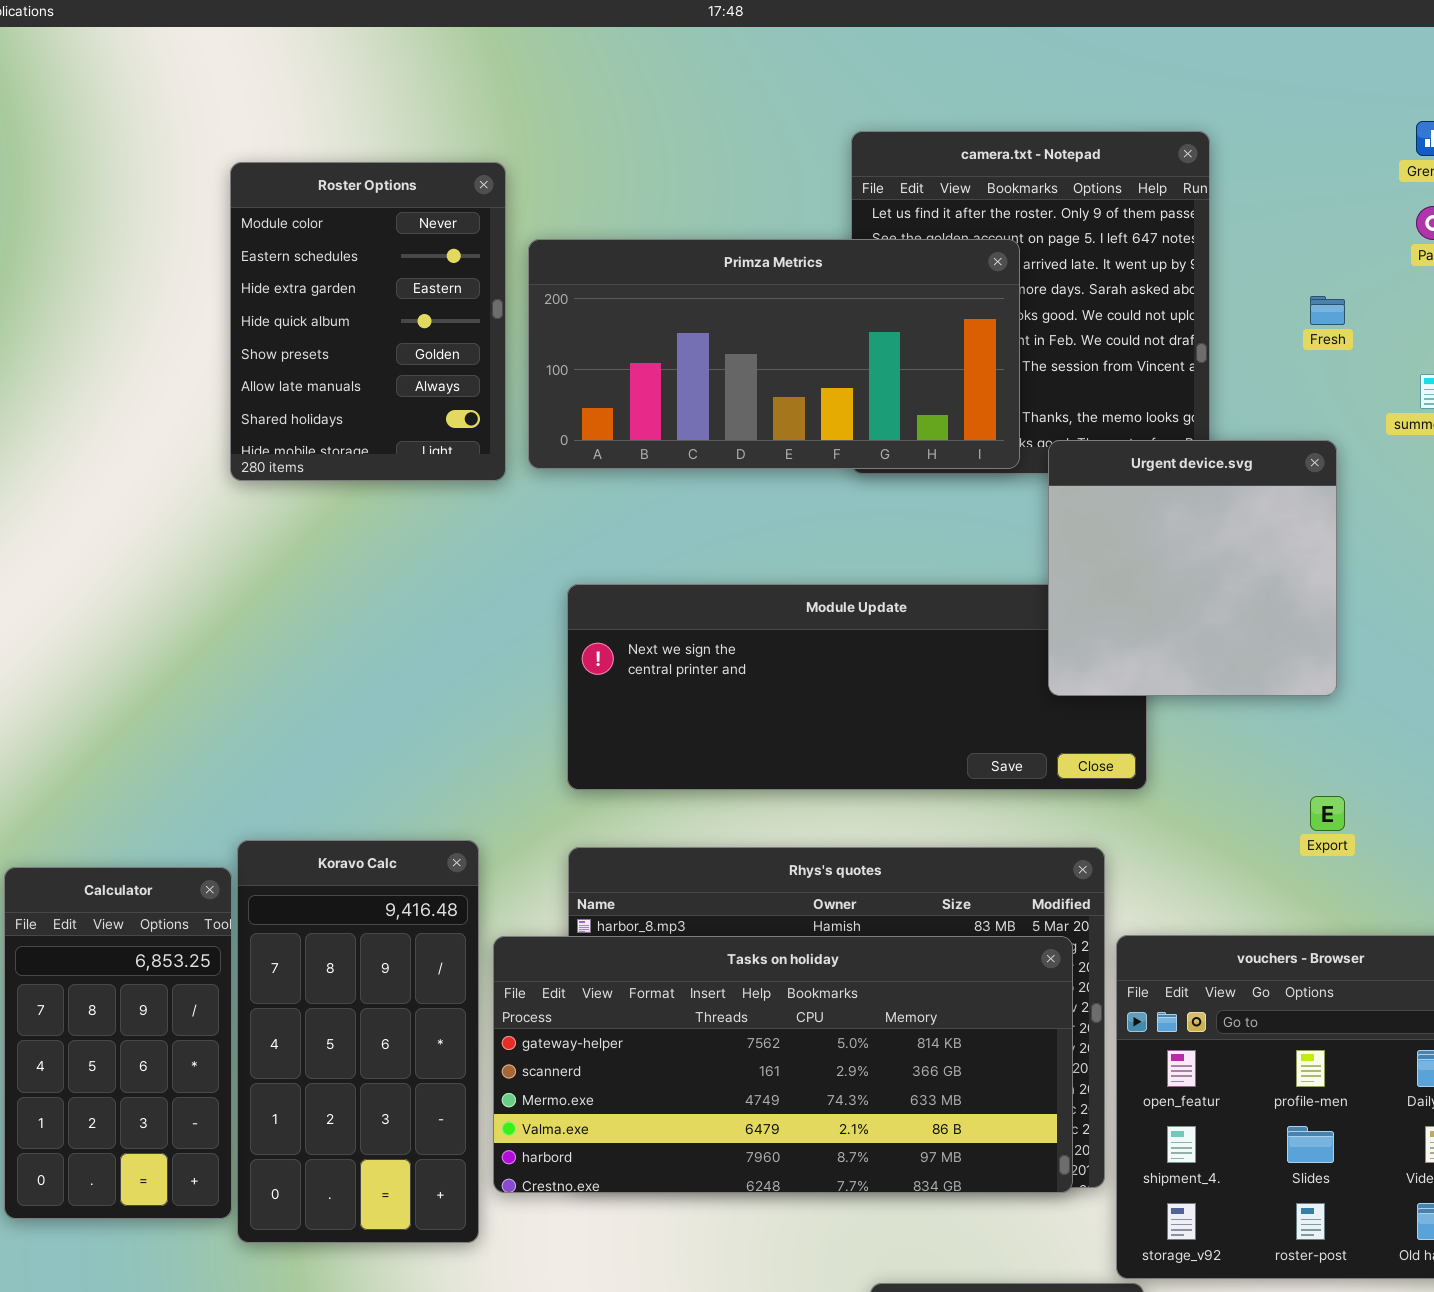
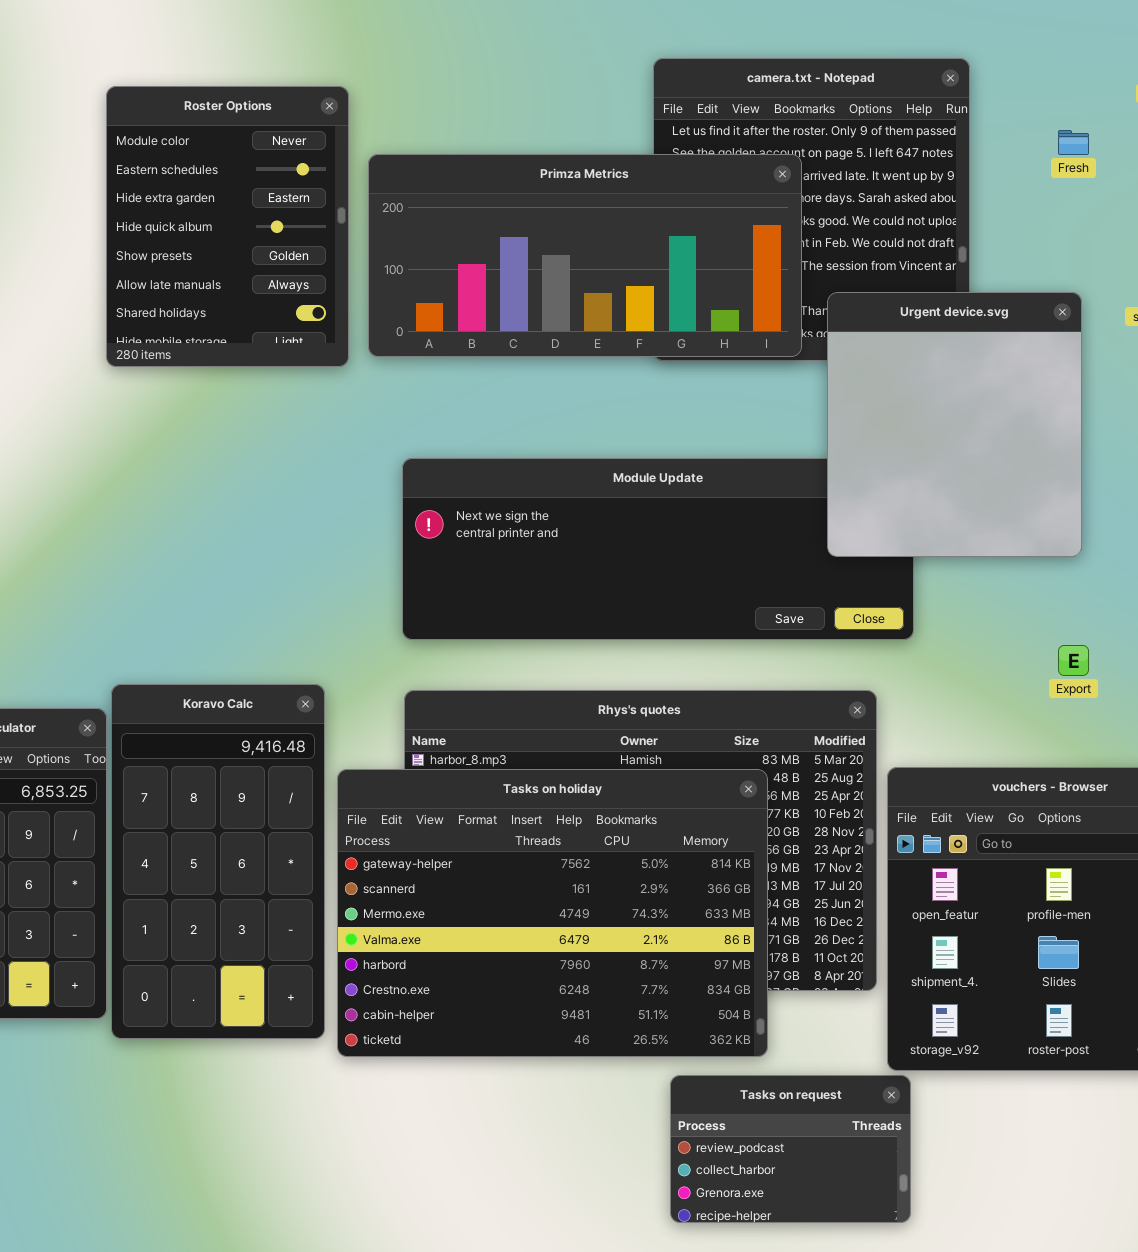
Fresh: [1310,296,1345,325] -> [1058,130,1089,155], moved
Urgent device.svg: [1048,440,1337,696] -> [827,292,1082,557], resized
Tasks on holiday: [493,936,1073,1193] -> [337,769,768,1057], resized

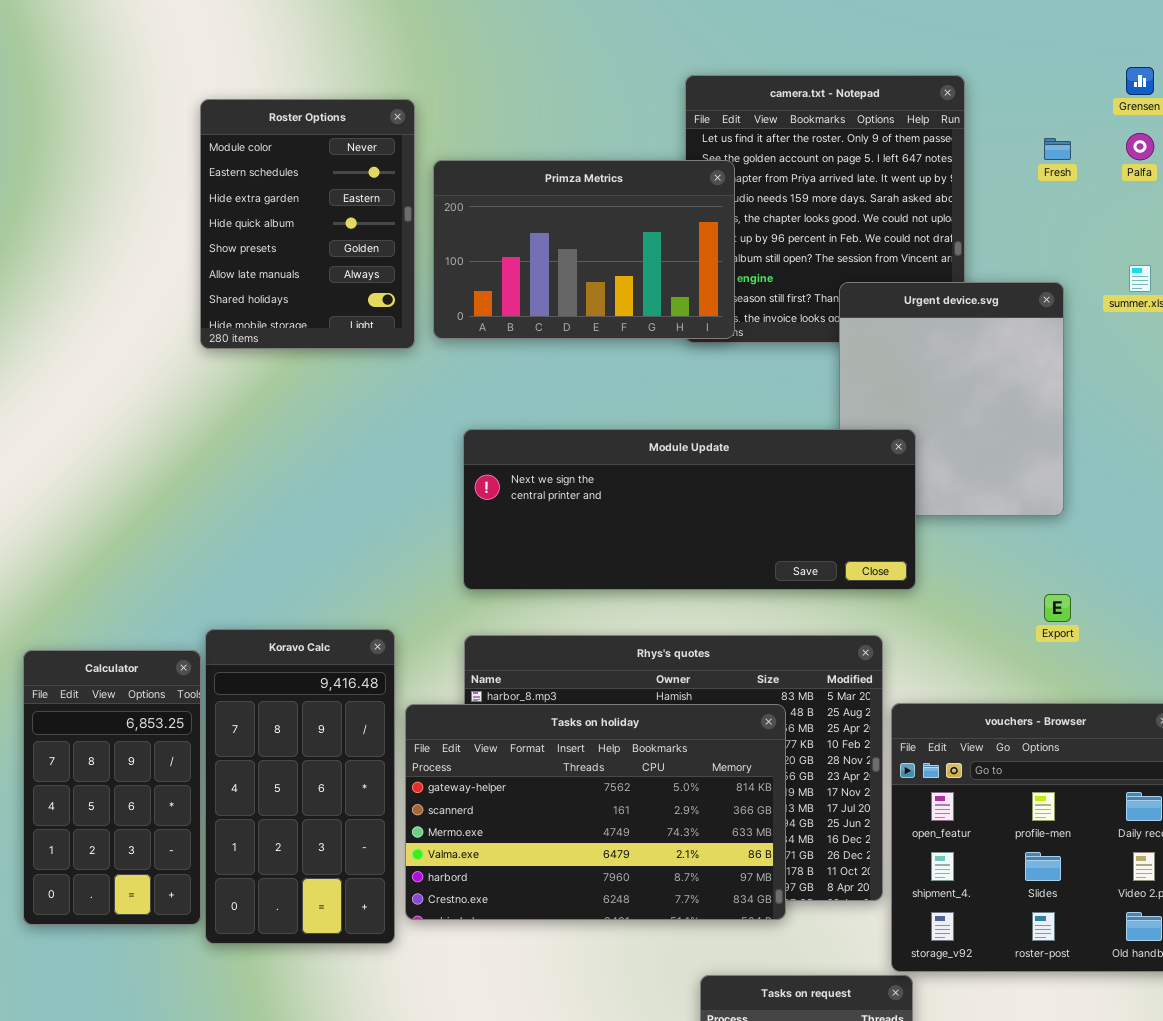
Primza Metrics: [368,154,802,357] -> [433,160,735,339], resized
Module Update: [402,458,914,640] -> [463,429,916,590], raised
Tasks on holiday: [337,769,768,1057] -> [405,704,786,920], resized

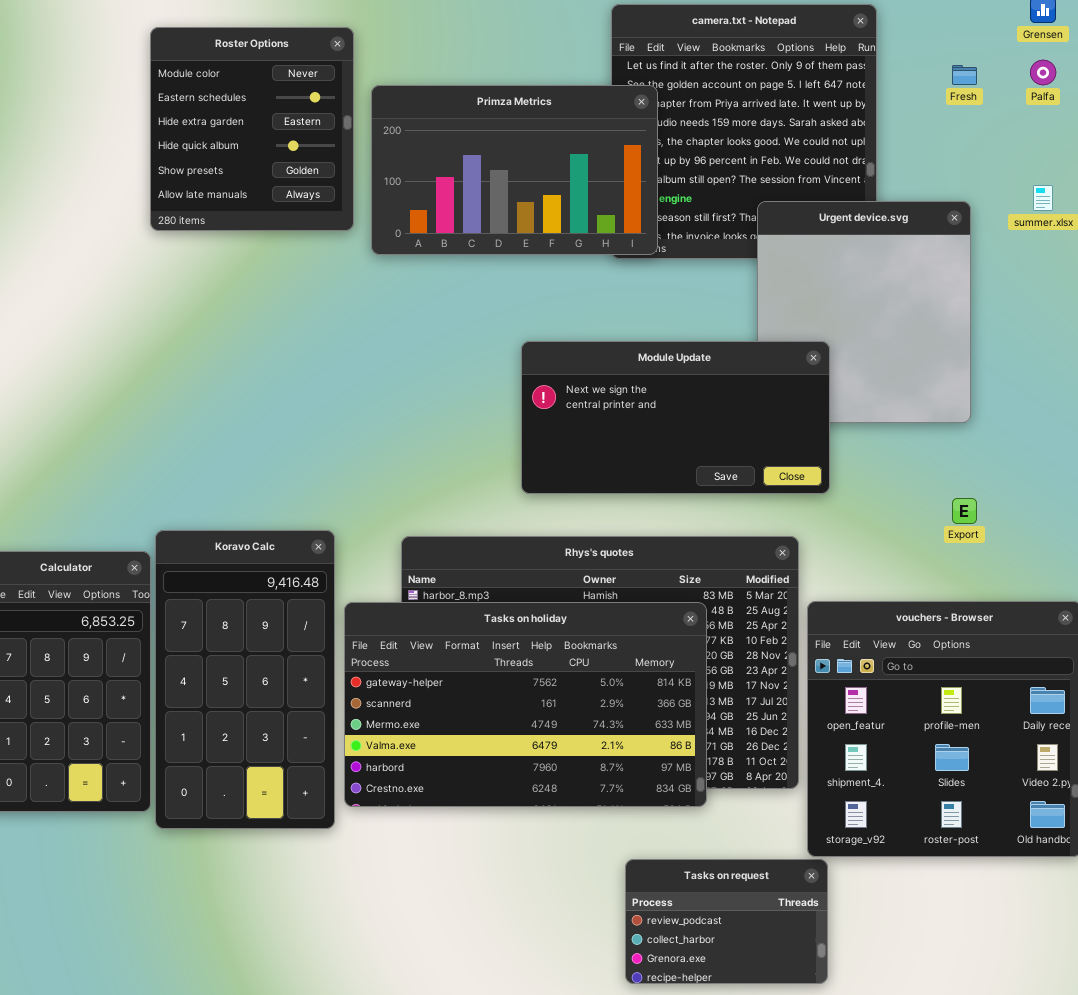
Roster Options: [200,99,415,349] -> [150,27,354,231], resized
Module Update: [463,429,916,590] -> [521,341,830,494], resized

